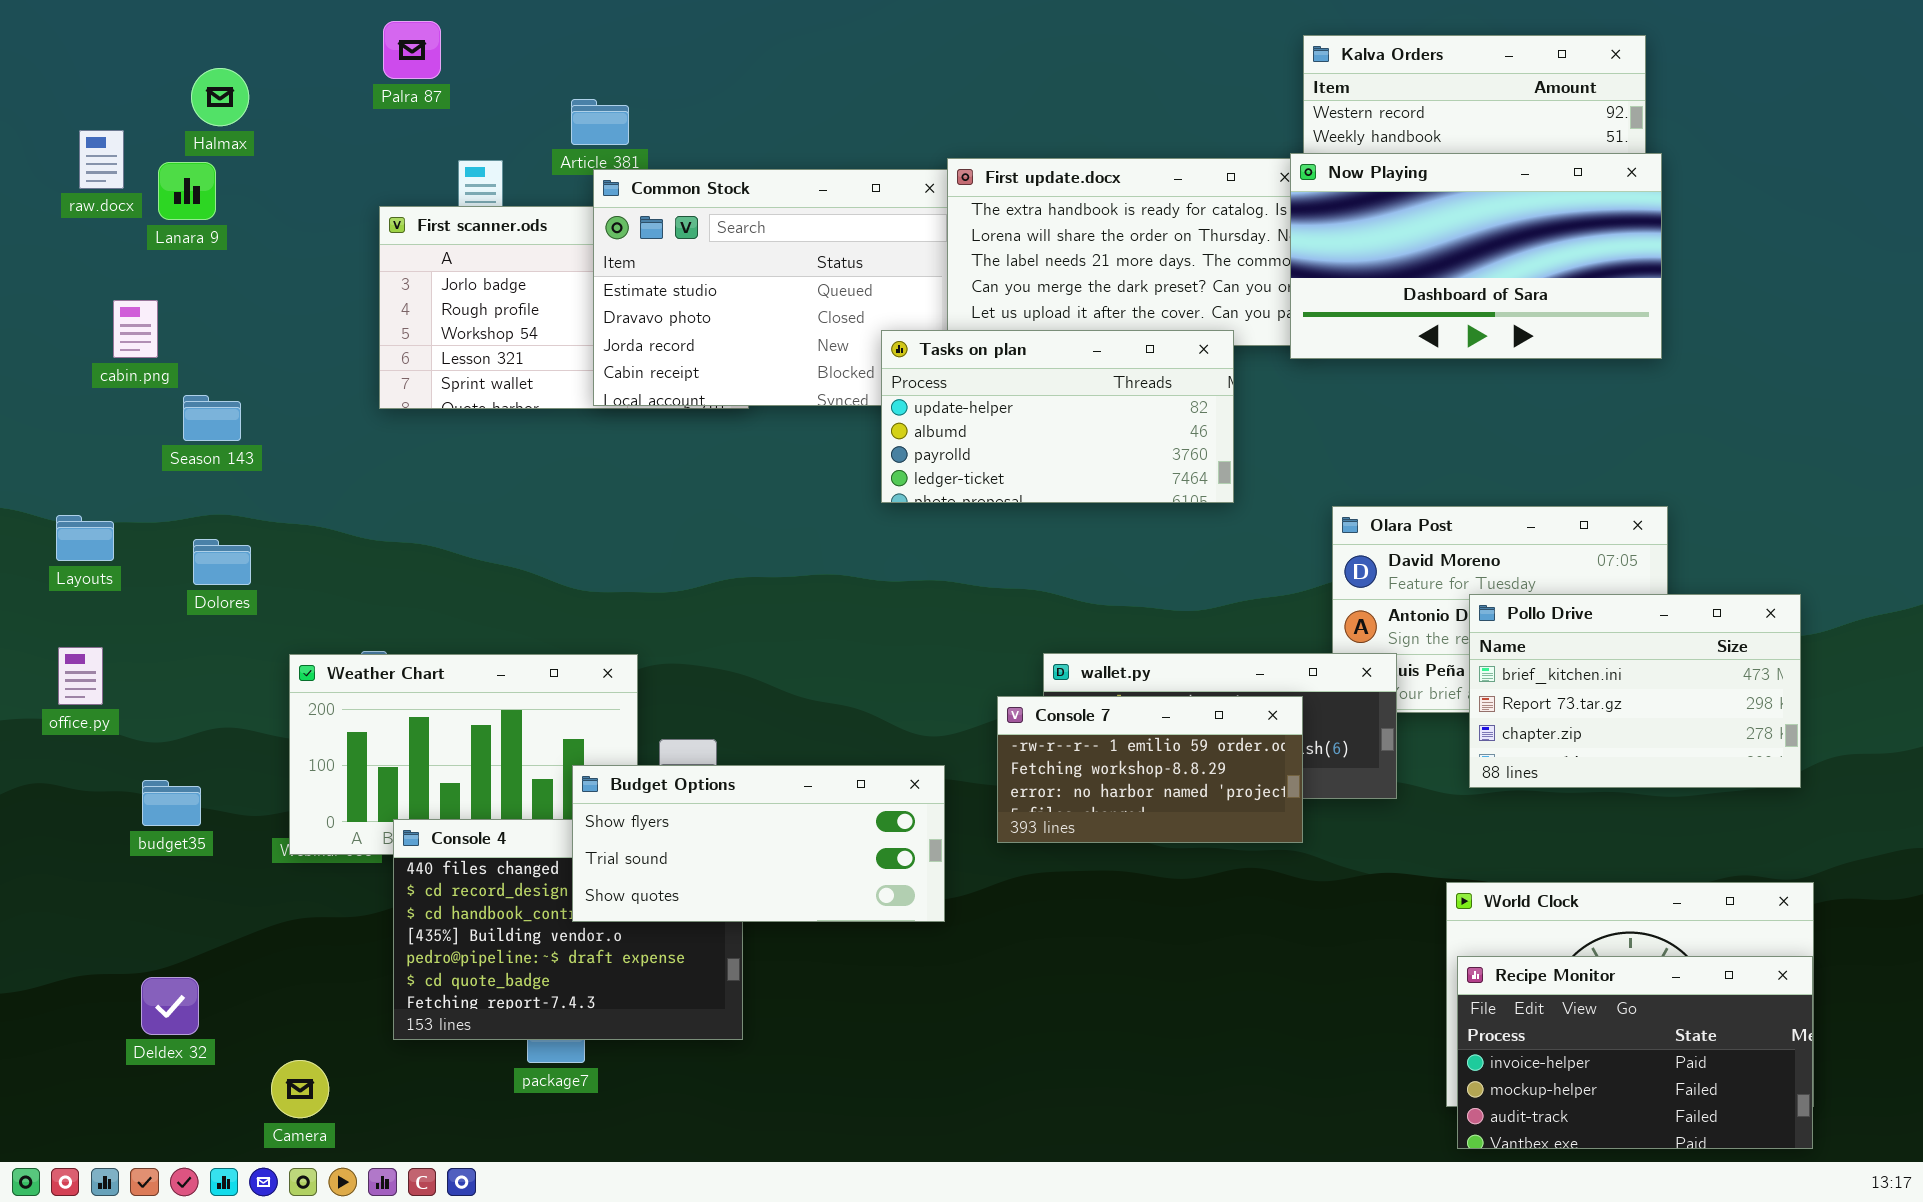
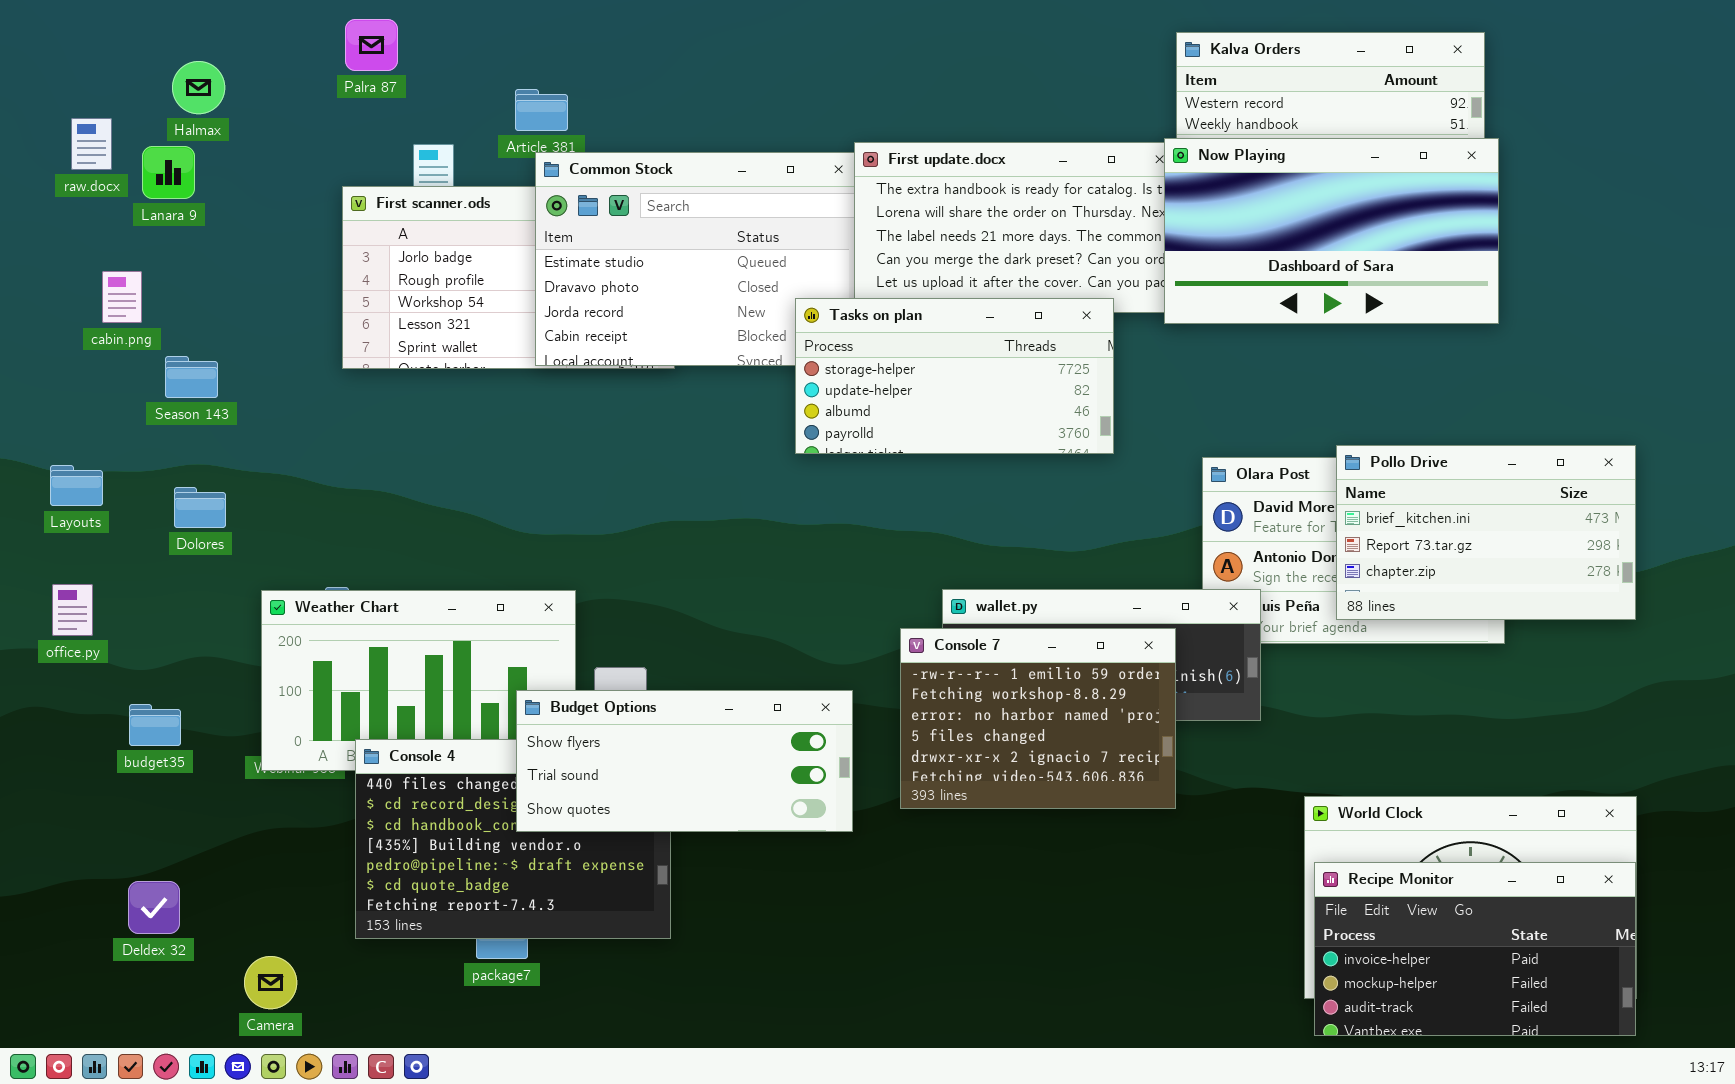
Tasks on plan: [881,330,1234,503] -> [795,298,1114,454], scrolled up 1 row
Pollo Drive: [1469,594,1801,788] -> [1336,445,1636,620], moved
Console 7: [997,696,1303,843] -> [900,628,1176,809], resized

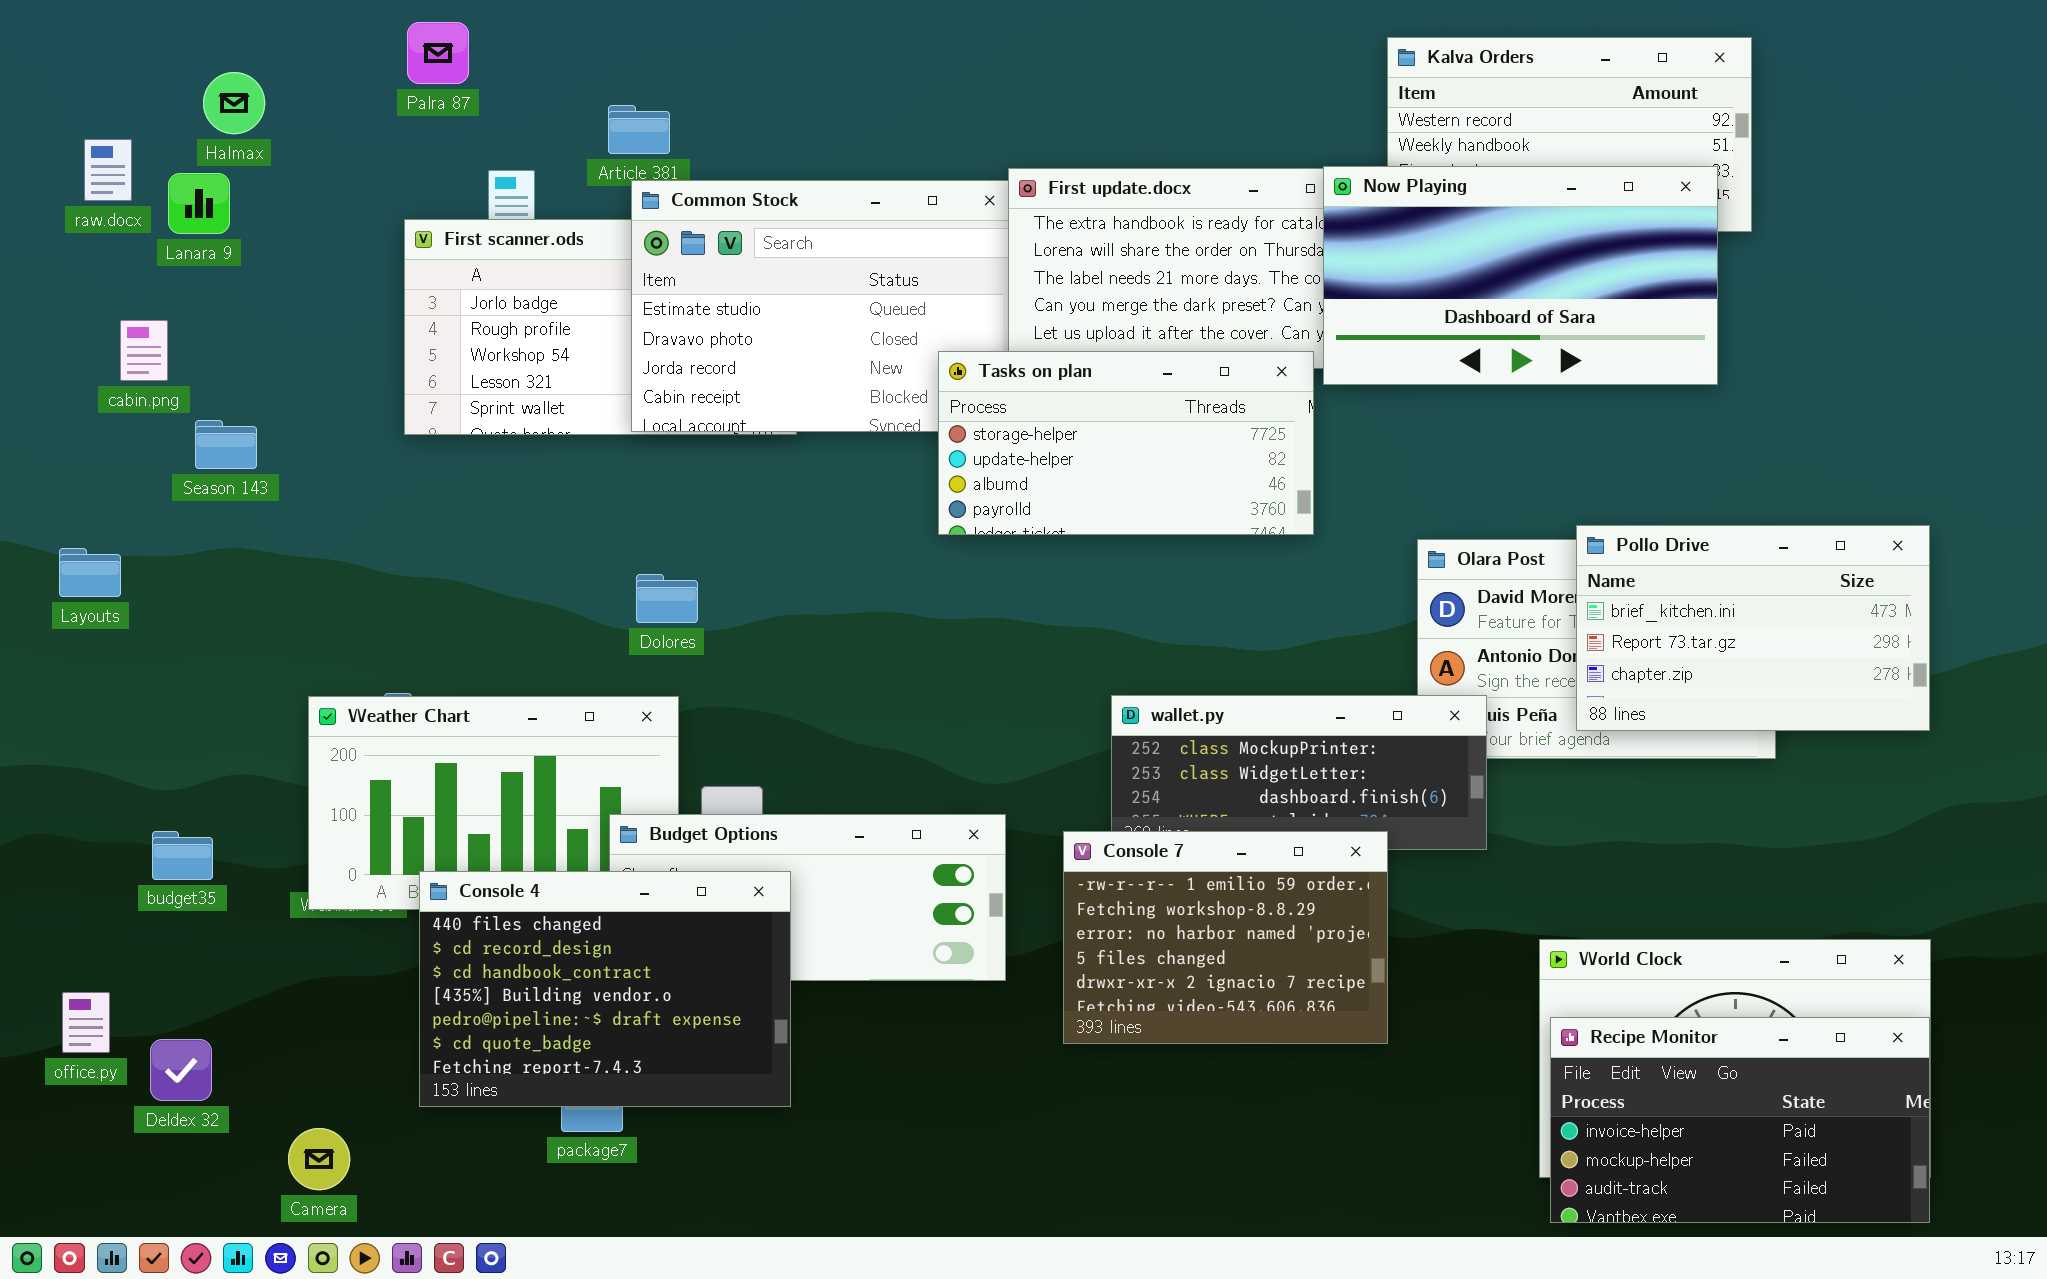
Now Playing: [1164,138,1499,324] -> [1323,166,1718,385], moved
Dolores: [174,487,226,528] -> [636,574,698,623], moved
office.py: [52,584,93,636] -> [62,992,110,1053], moved
Console 7: [900,628,1176,809] -> [1063,831,1388,1044], moved
Console 4: [355,739,671,939] -> [419,871,791,1107], raised

